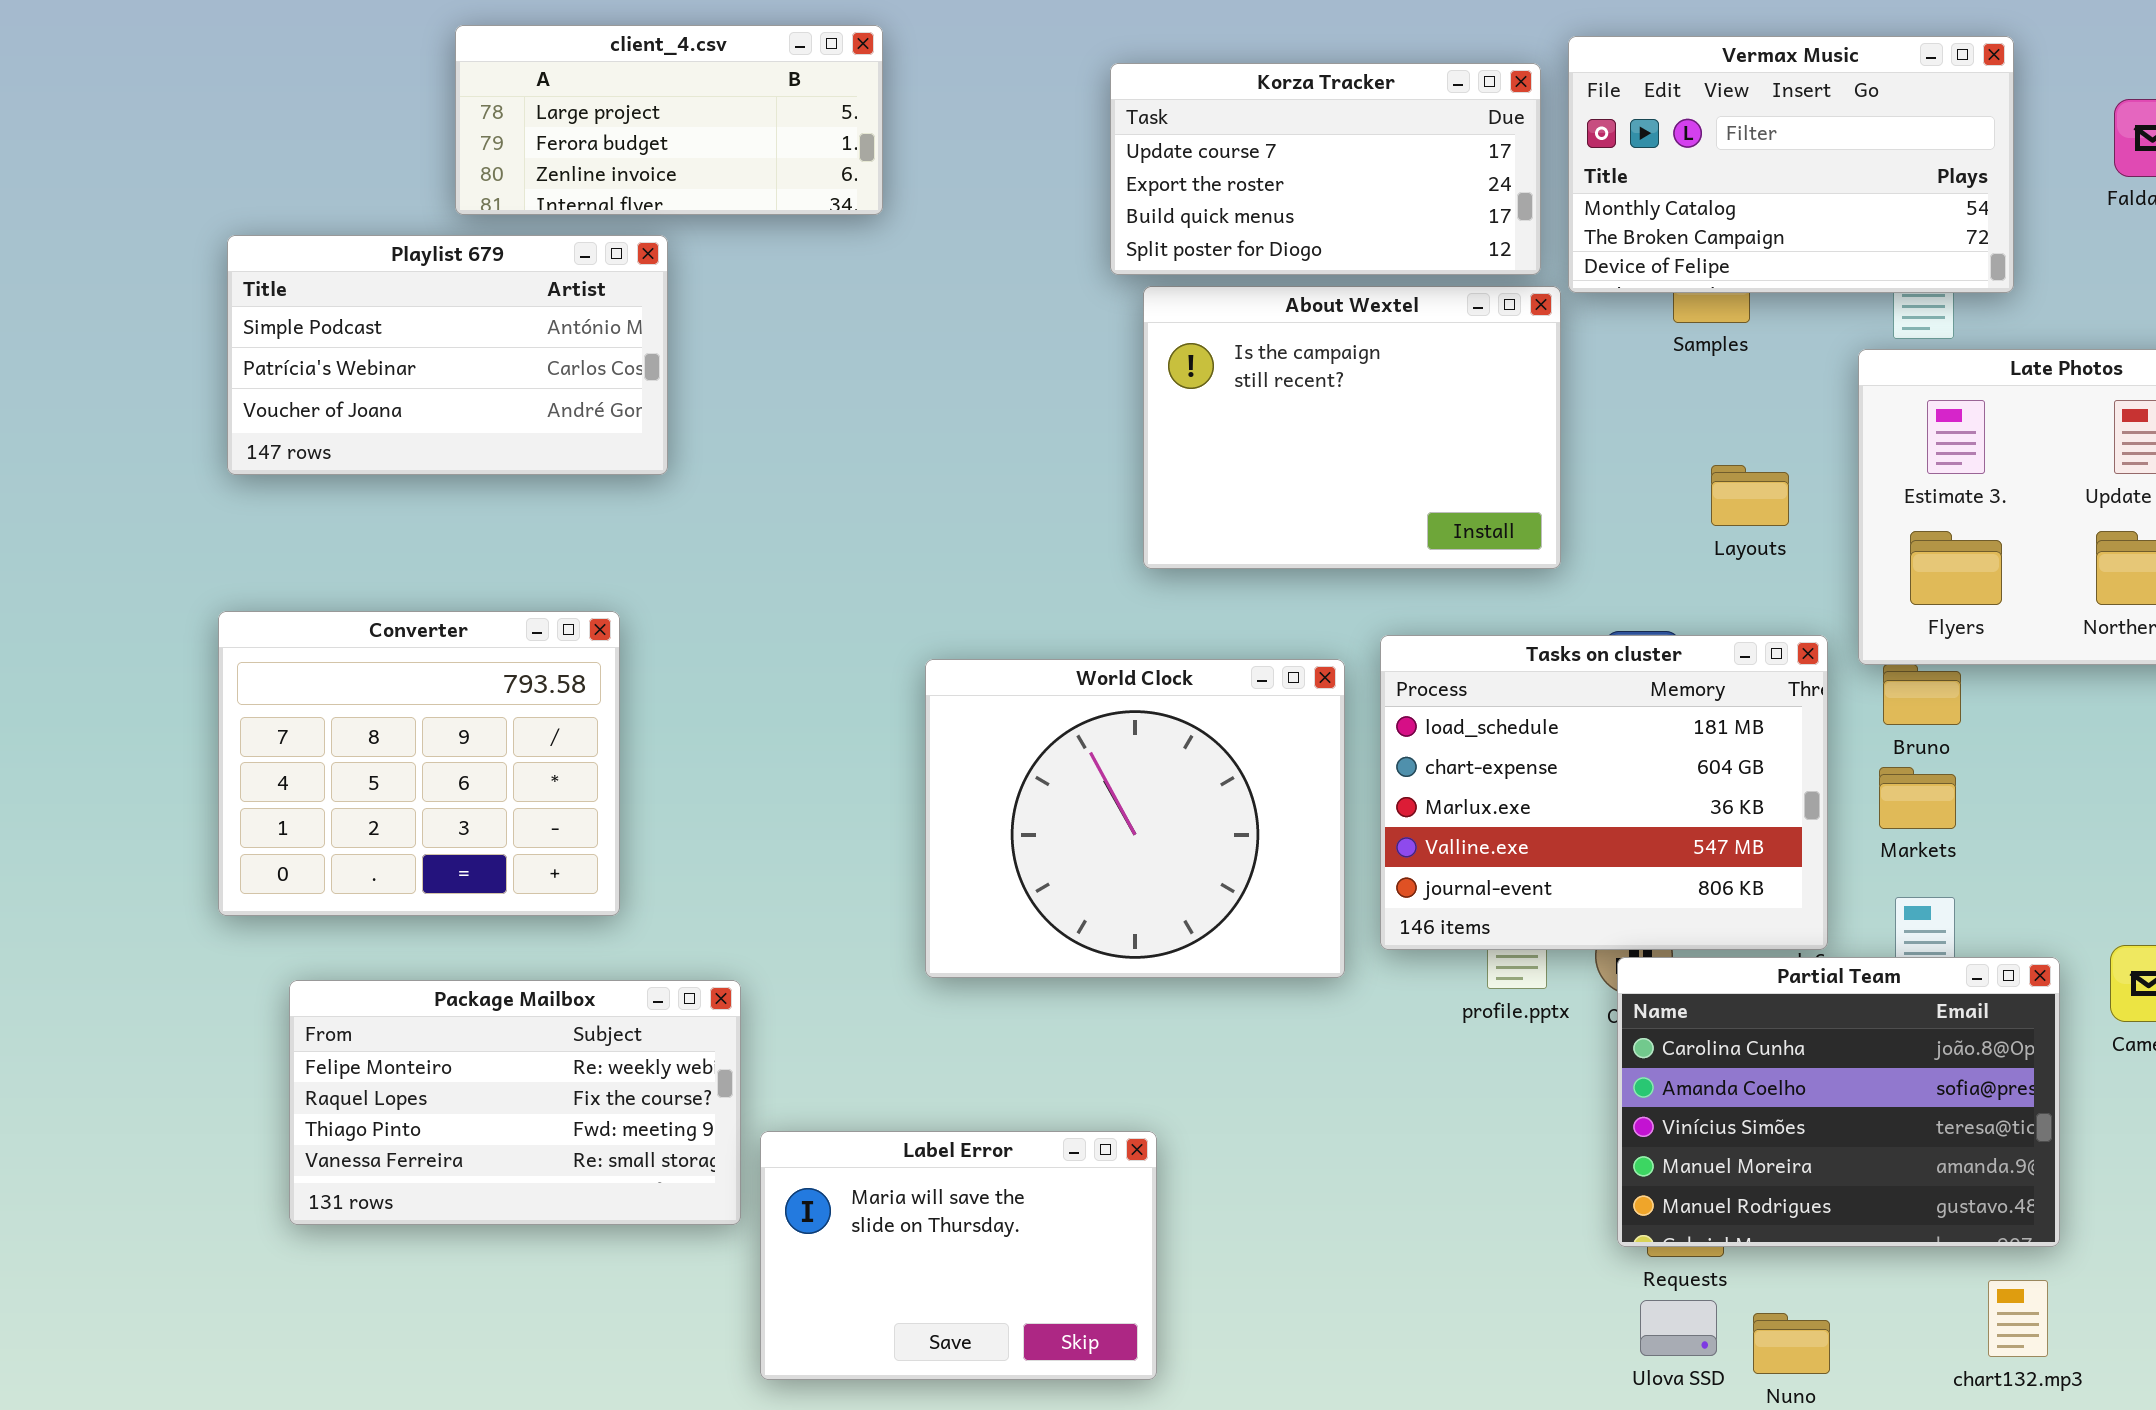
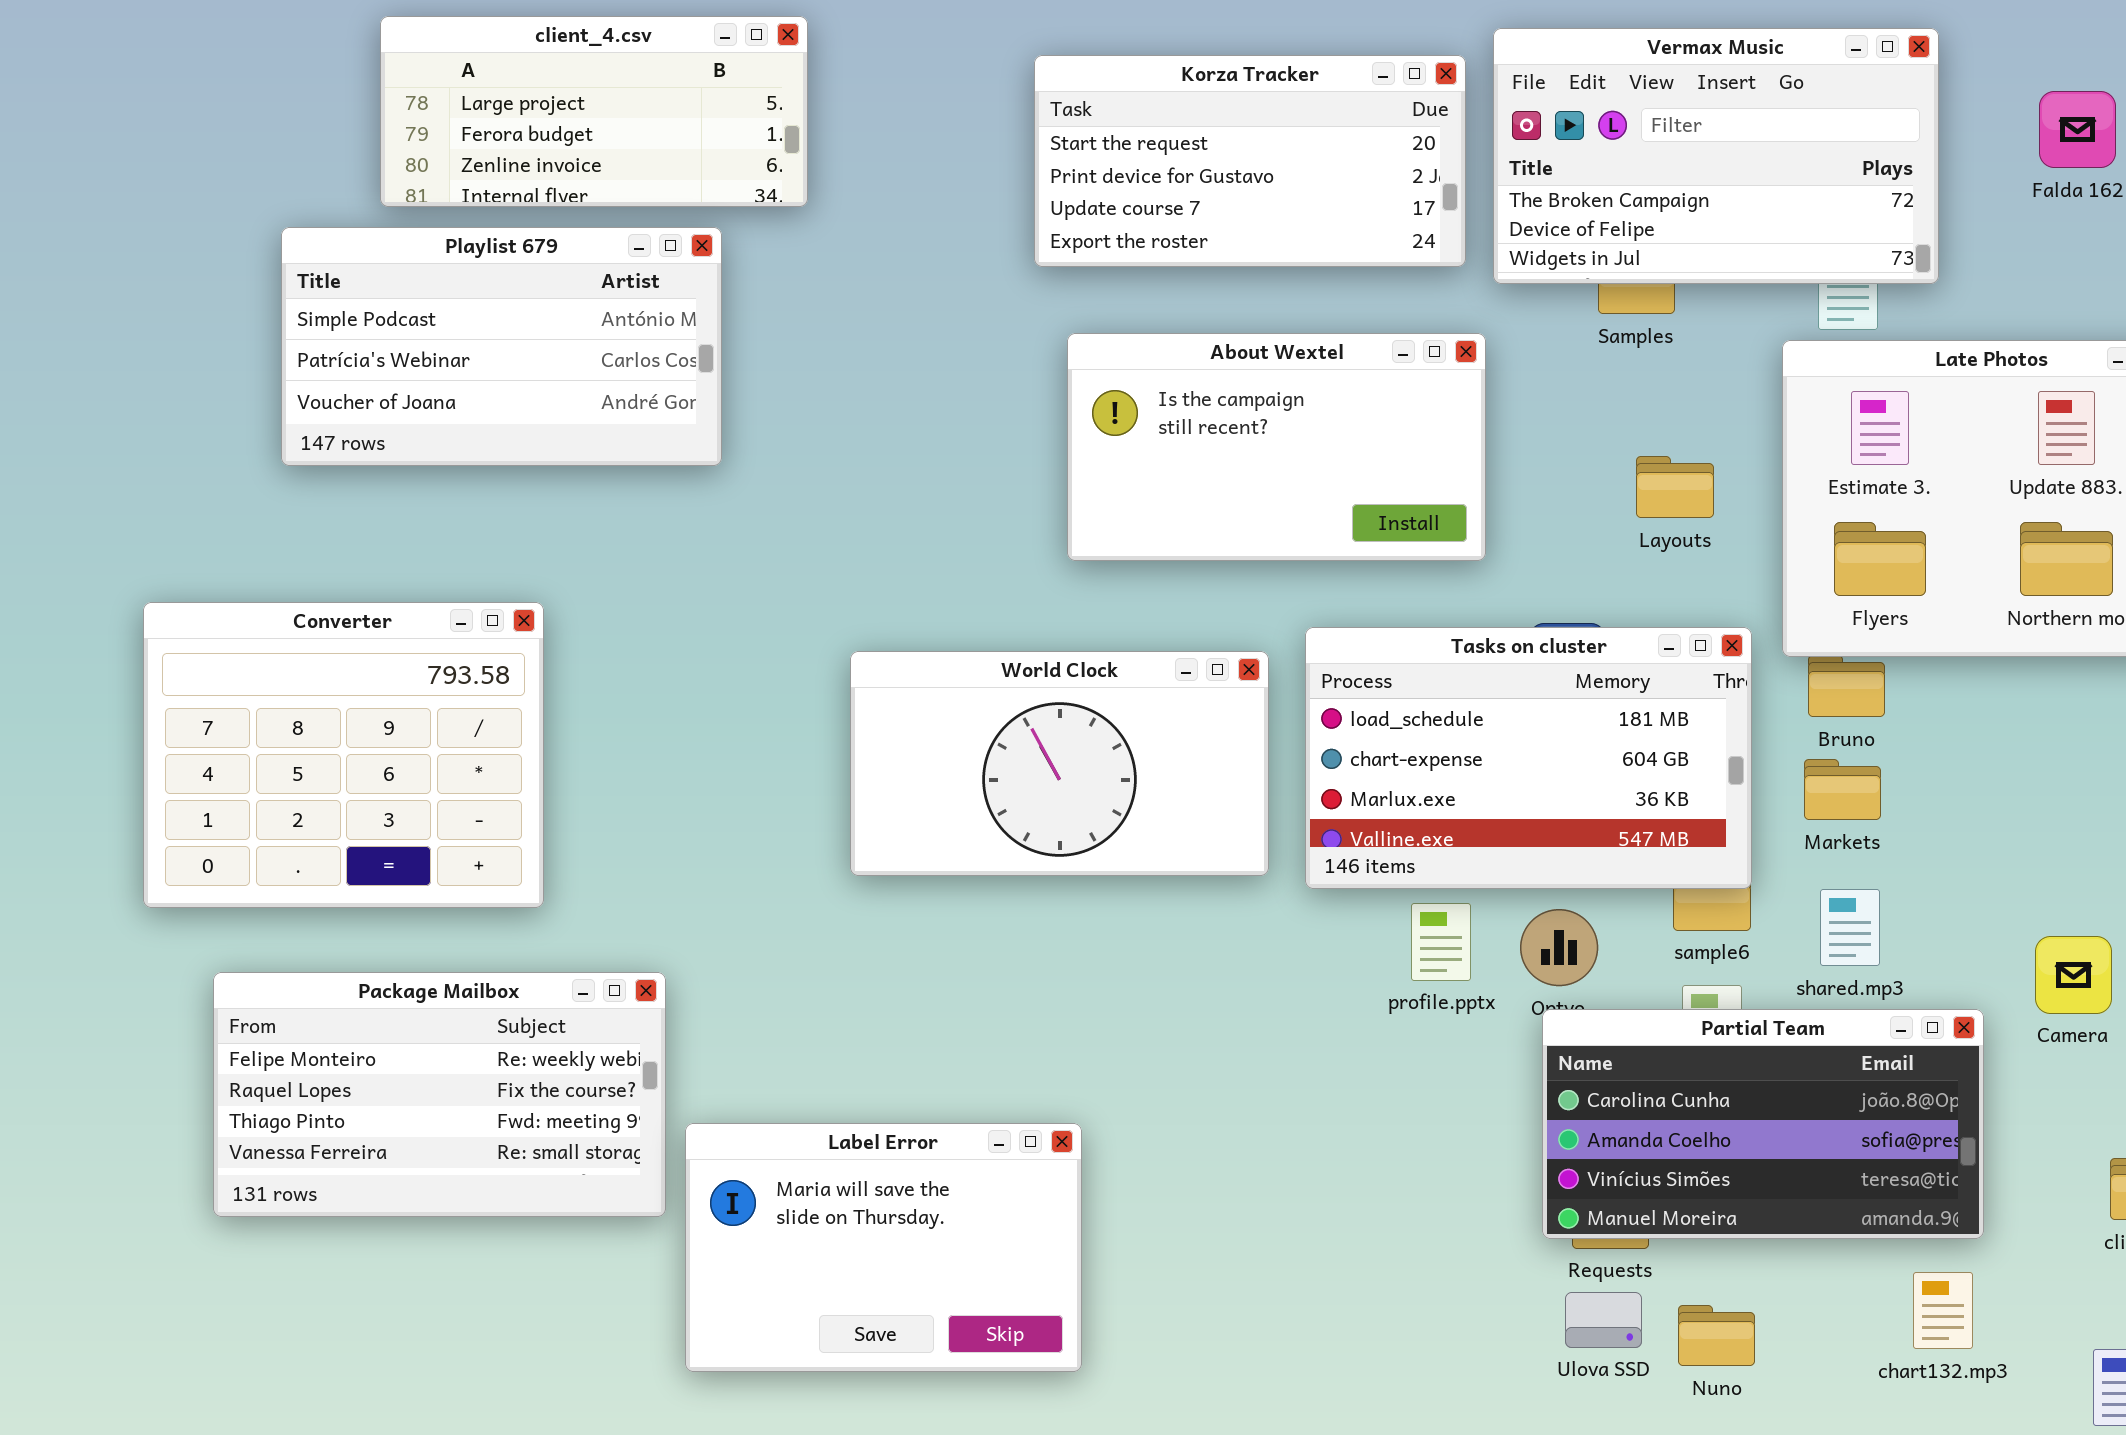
Vermax Music: [1568,36,2014,293] -> [1493,28,1939,284], scrolled down 1 row
Korza Tracker: [1110,63,1541,275] -> [1034,55,1466,267], scrolled up 2 rows
Playlist 679: [227,235,668,475] -> [281,227,722,466], moved
About Wextel: [1143,286,1561,569] -> [1067,333,1486,561], resized
Tasks on cluster: [1380,635,1828,950] -> [1305,627,1752,889], resized
World Clock: [925,659,1345,978] -> [850,651,1269,876], resized
Partial Team: [1617,957,2060,1247] -> [1542,1009,1984,1239], resized

